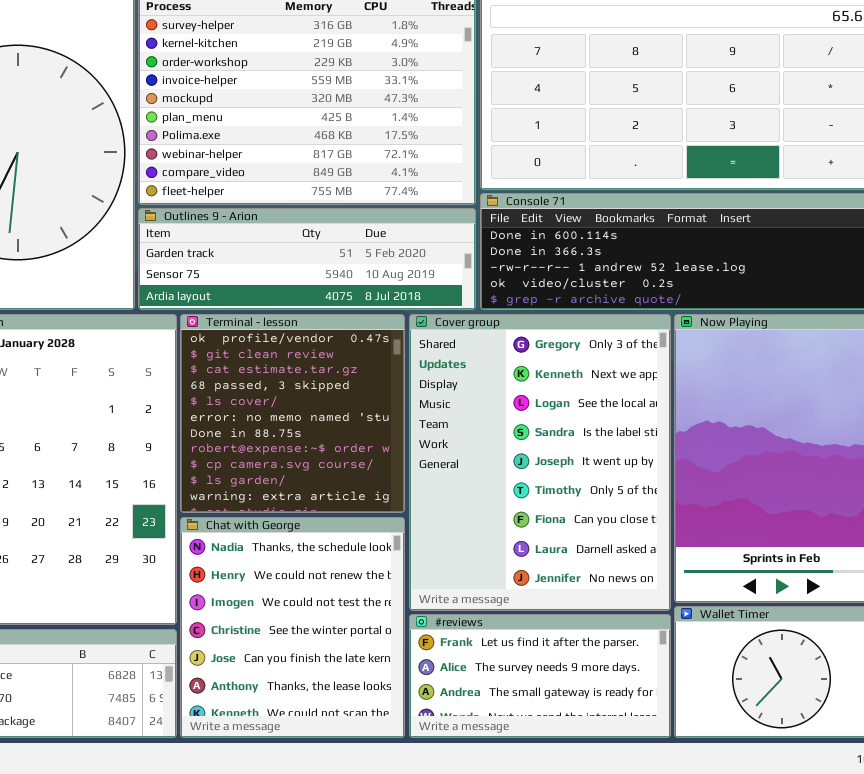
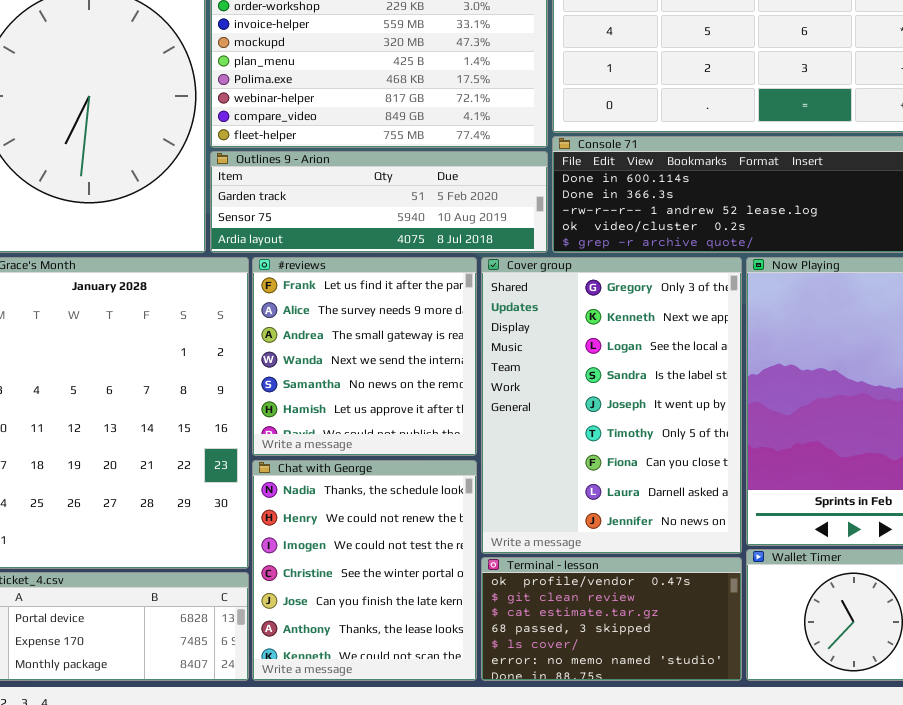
Terminal - lesson: [180,314,405,513] -> [481,557,742,681], moved, resized
#reviews: [409,614,671,738] -> [252,257,477,456], moved, resized

